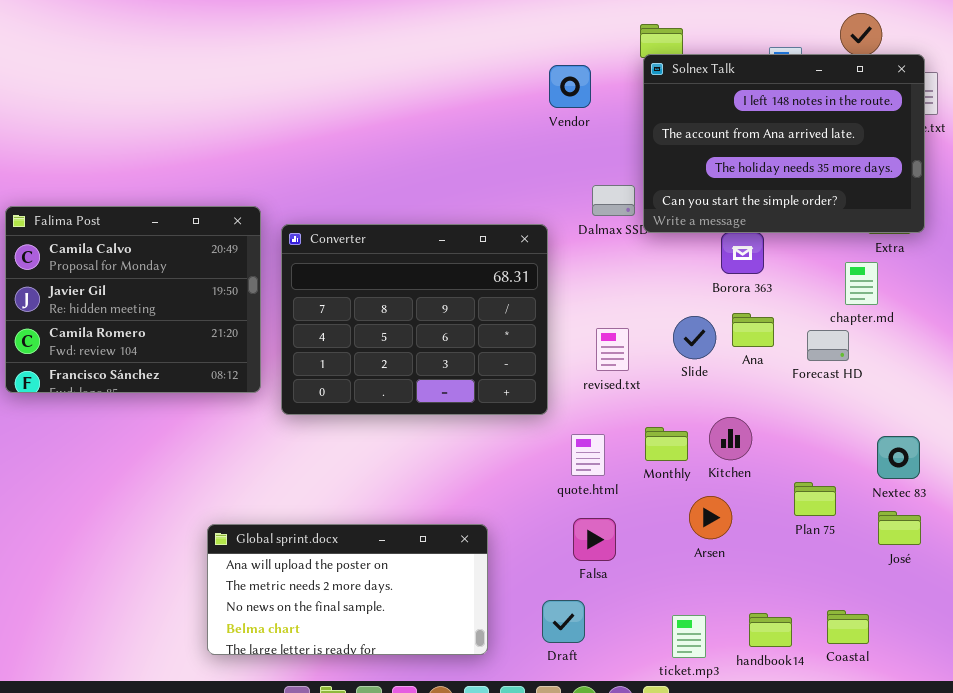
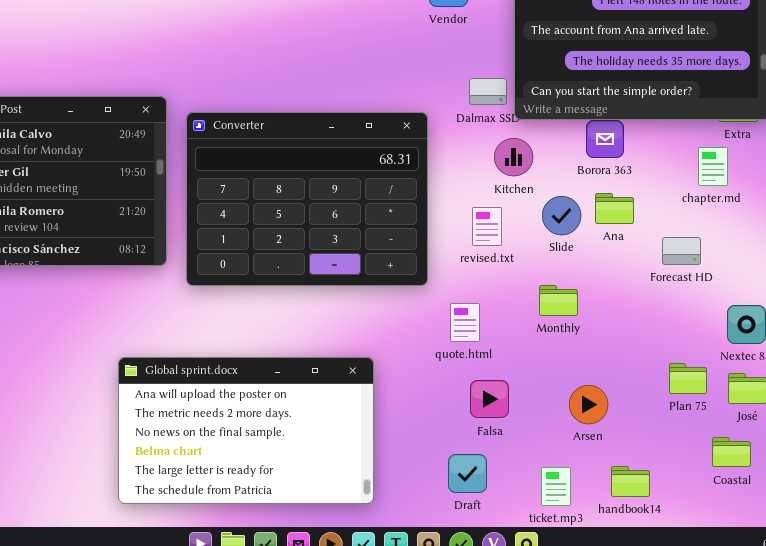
Forecast HD: [807,330,849,361] -> [662,237,701,265], moved
Kitchen: [709,417,752,460] -> [494,138,533,176], moved
Monthly: [645,427,688,461] -> [539,285,578,316], moved
Plan 75: [794,482,836,516] -> [669,363,707,394], moved
Arsen: [689,496,732,539] -> [569,385,608,424], moved
Falsa: [573,518,616,561] -> [470,380,509,418], moved
Global sprint.docx: [207,524,488,655] -> [118,357,374,504], resized
Draft: [542,600,585,643] -> [448,454,487,493], moved
Coastal: [827,610,869,644] -> [712,437,751,467], moved

